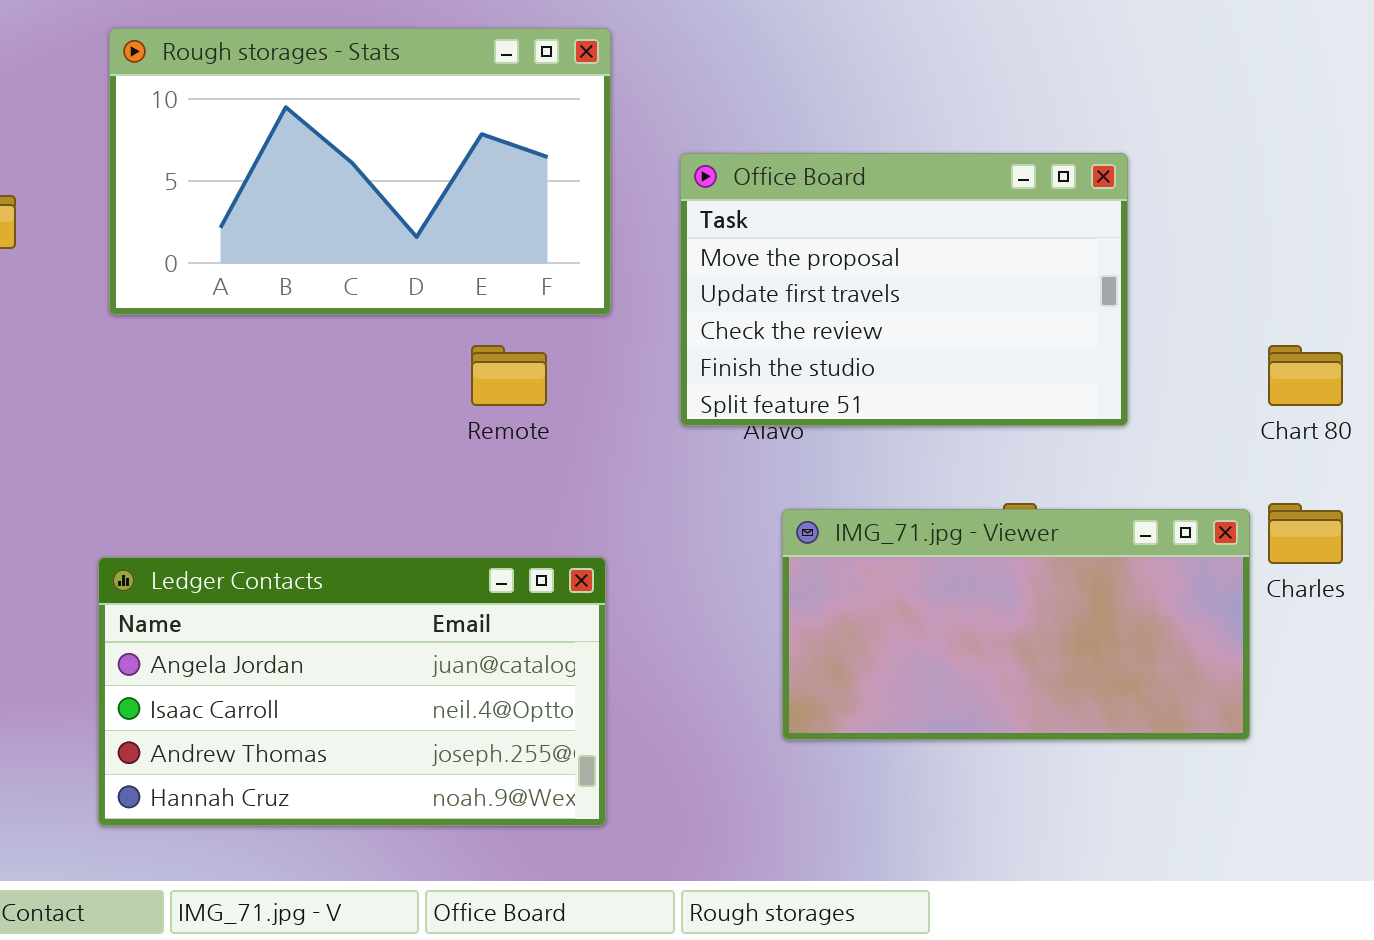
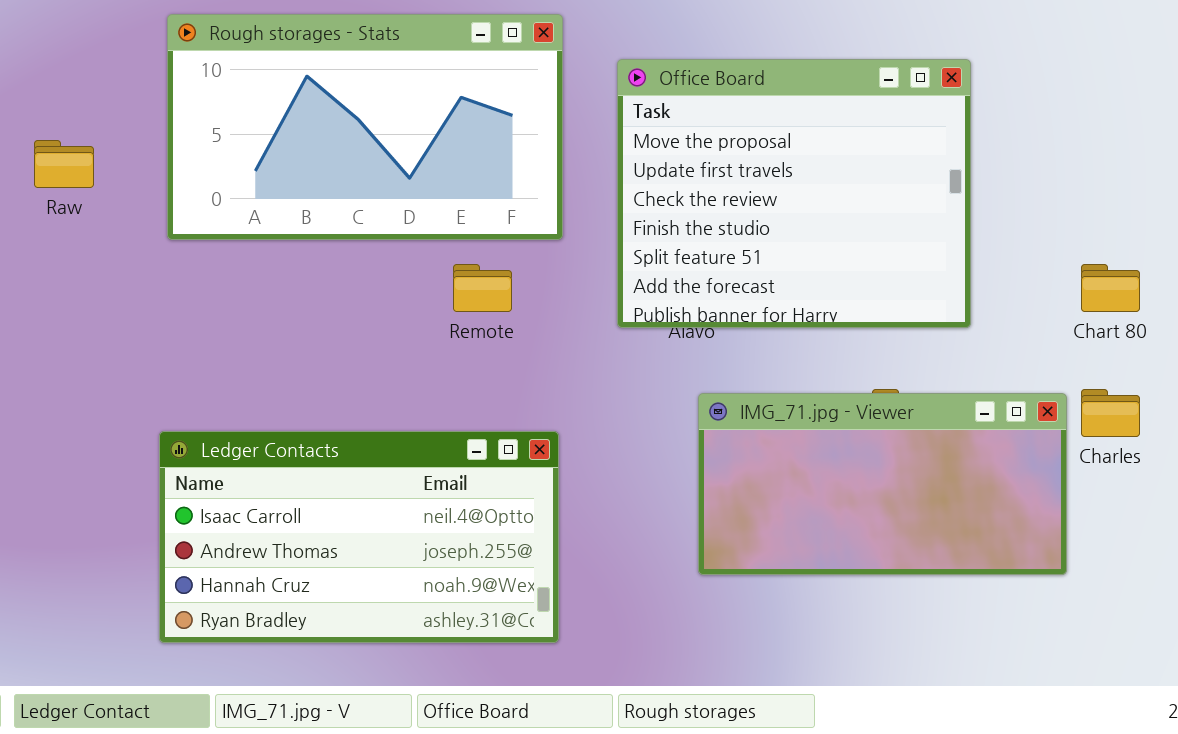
Office Board: [680,153,1128,426] -> [617,59,971,328], resized
Ledger Contacts: [98,557,606,826] -> [159,431,559,643], scrolled down 1 row

